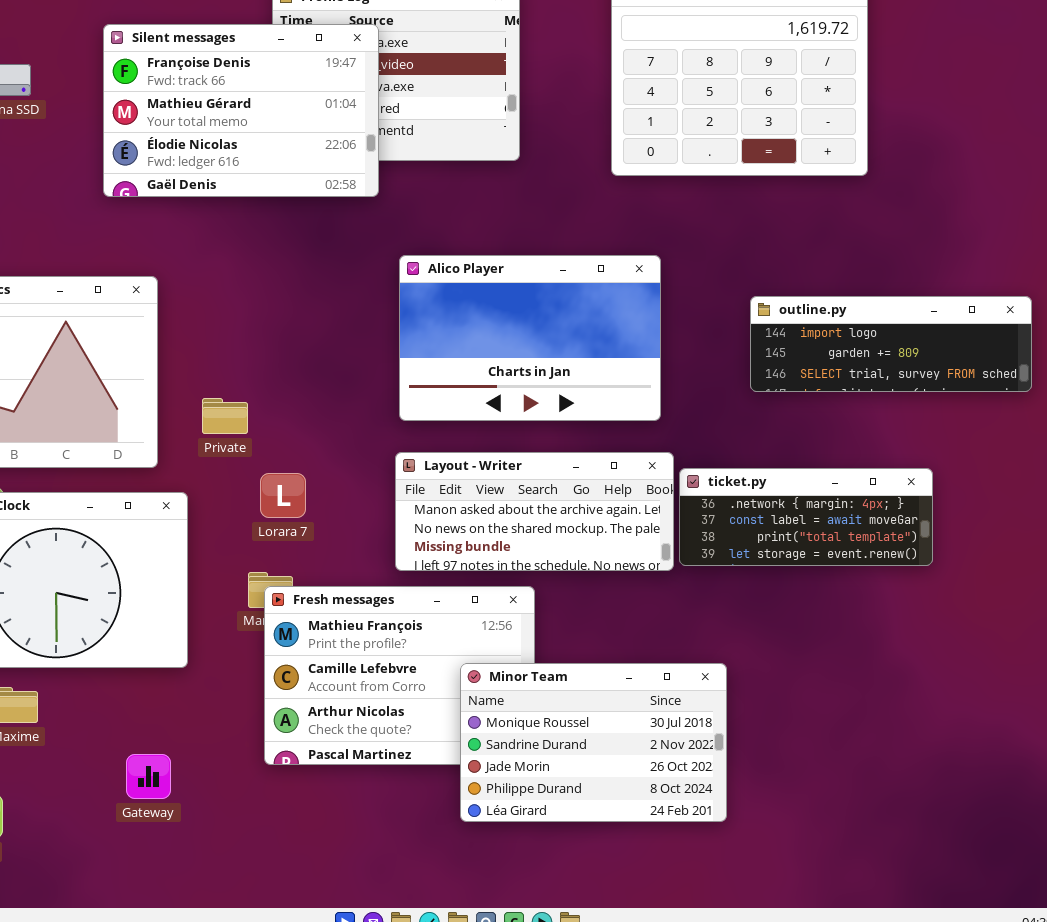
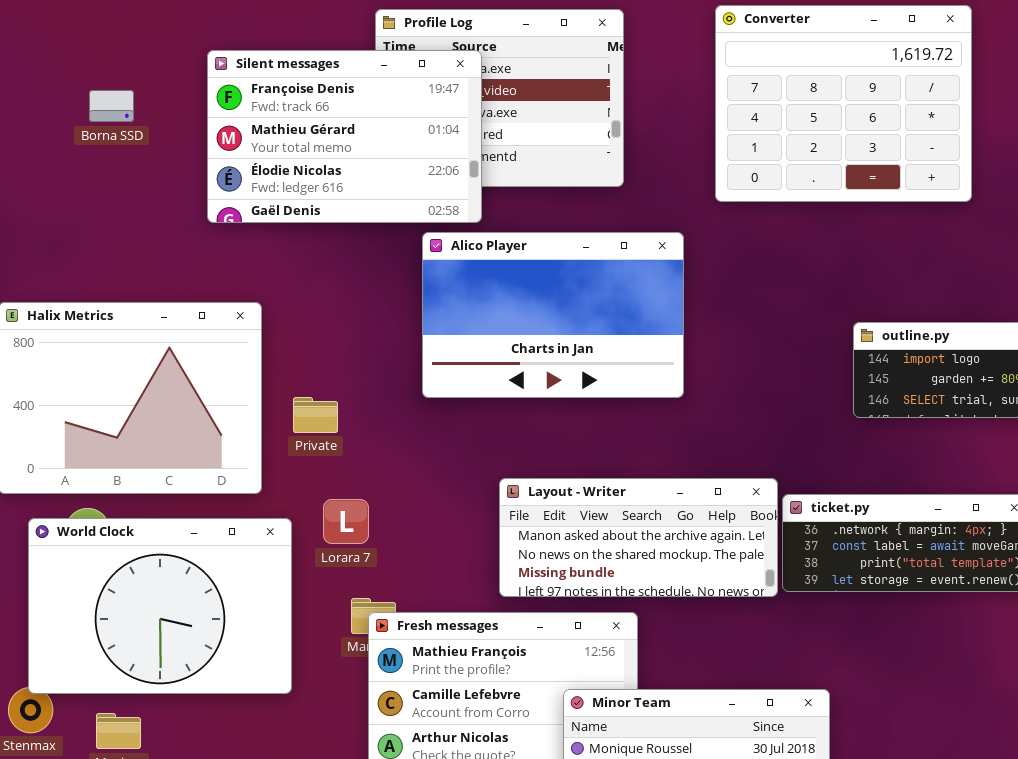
Alico Player: [399,255,661,421] -> [422,232,684,398], moved
Private: [202,398,248,434] -> [293,397,338,433], moved
Lorara 7: [260,473,306,518] -> [323,499,369,544], moved

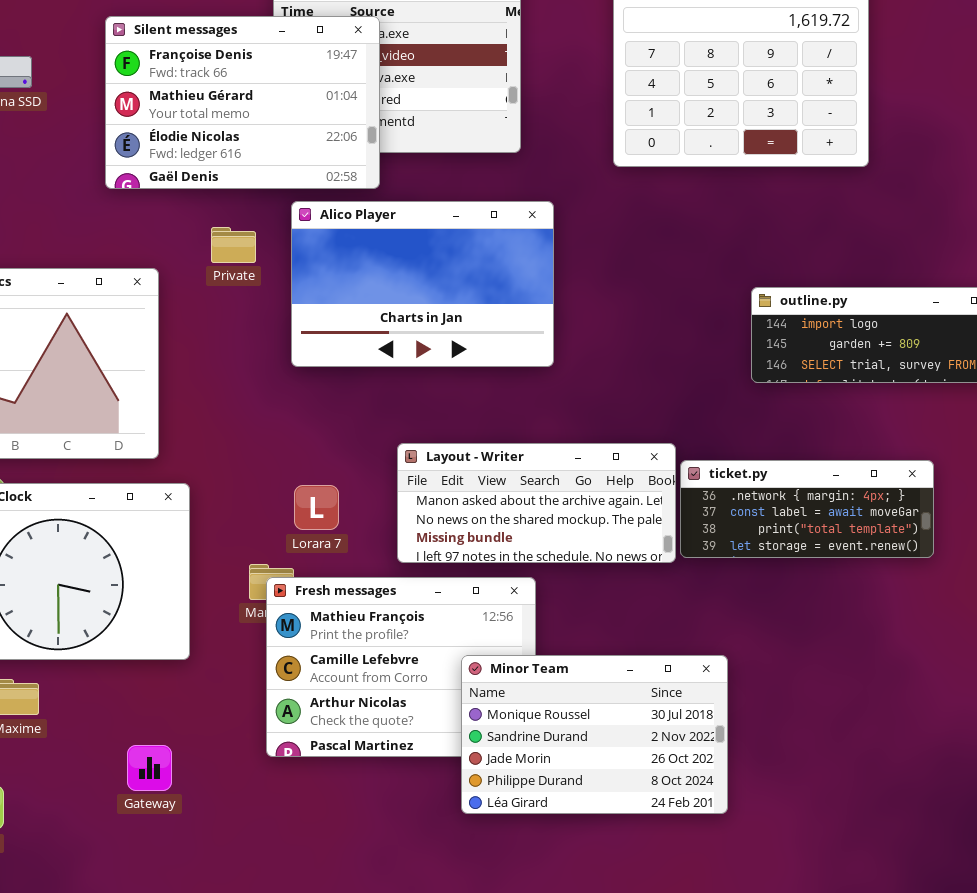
Alico Player: [422,232,684,398] -> [291,201,554,367], moved
Private: [293,397,338,433] -> [211,227,256,263], moved
Lorara 7: [323,499,369,544] -> [294,485,339,530], moved

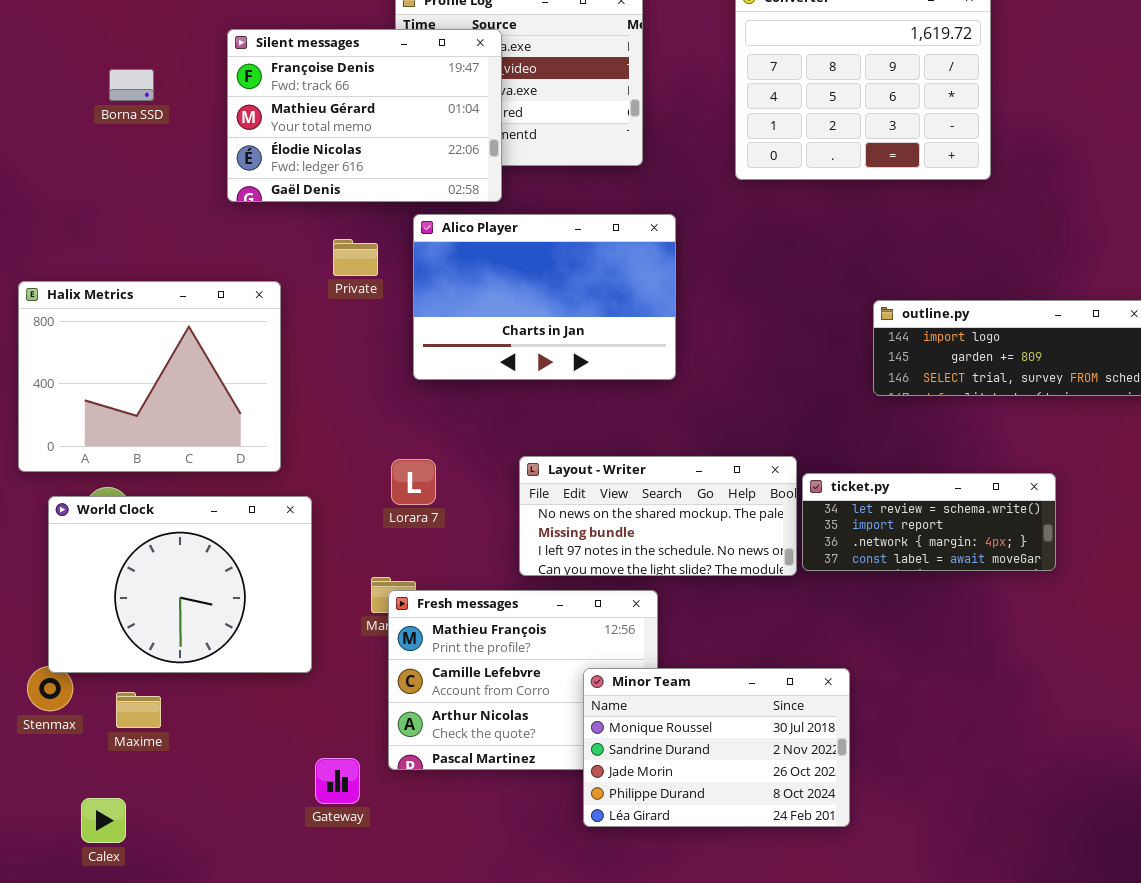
Layout - Writer: [397,443,676,563] -> [519,456,797,576], scrolled down 1 row
ticket.py: [680,460,934,558] -> [802,473,1056,571], scrolled up 2 rows
Lorara 7: [294,485,339,530] -> [391,459,436,505], moved
Gateway: [127,745,172,791] -> [315,758,360,804], moved

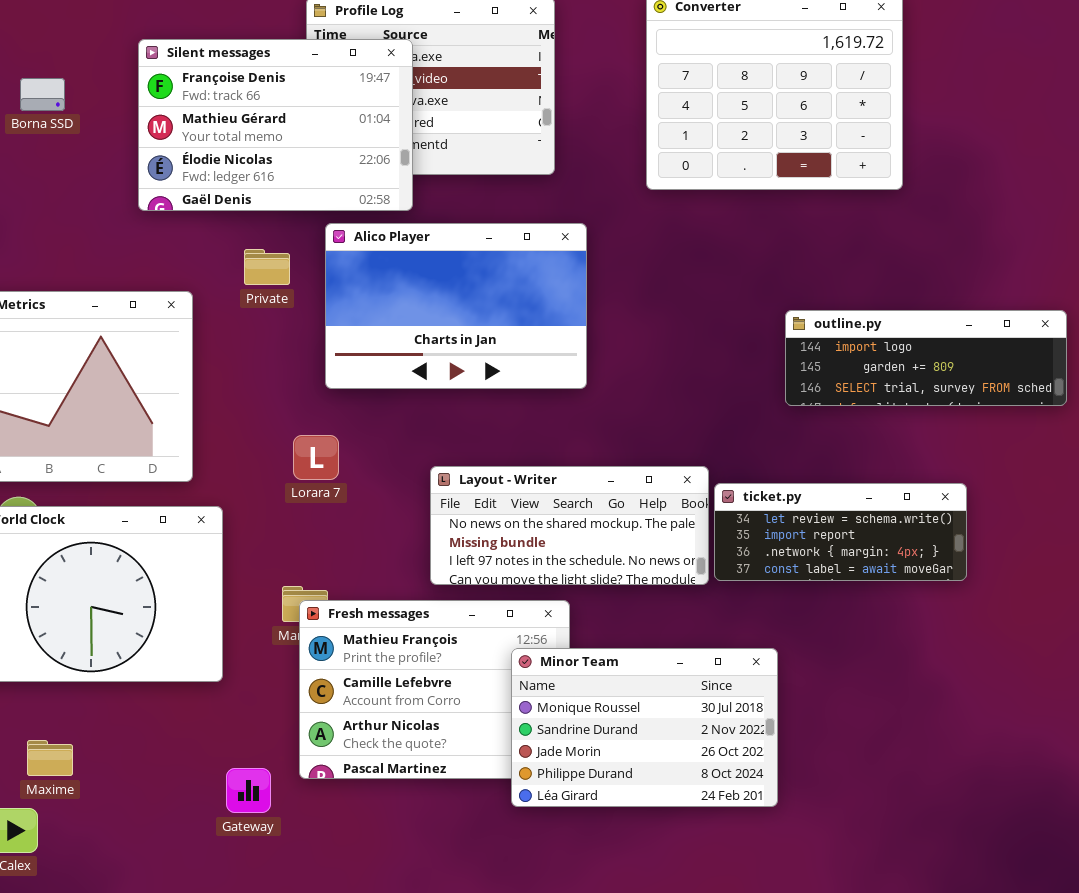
Lorara 7: [391,459,436,505] -> [293,435,339,480], moved
Minor Team: [583,668,850,827] -> [511,648,778,807], moved
Maxime: [116,692,161,728] -> [27,740,73,776], moved

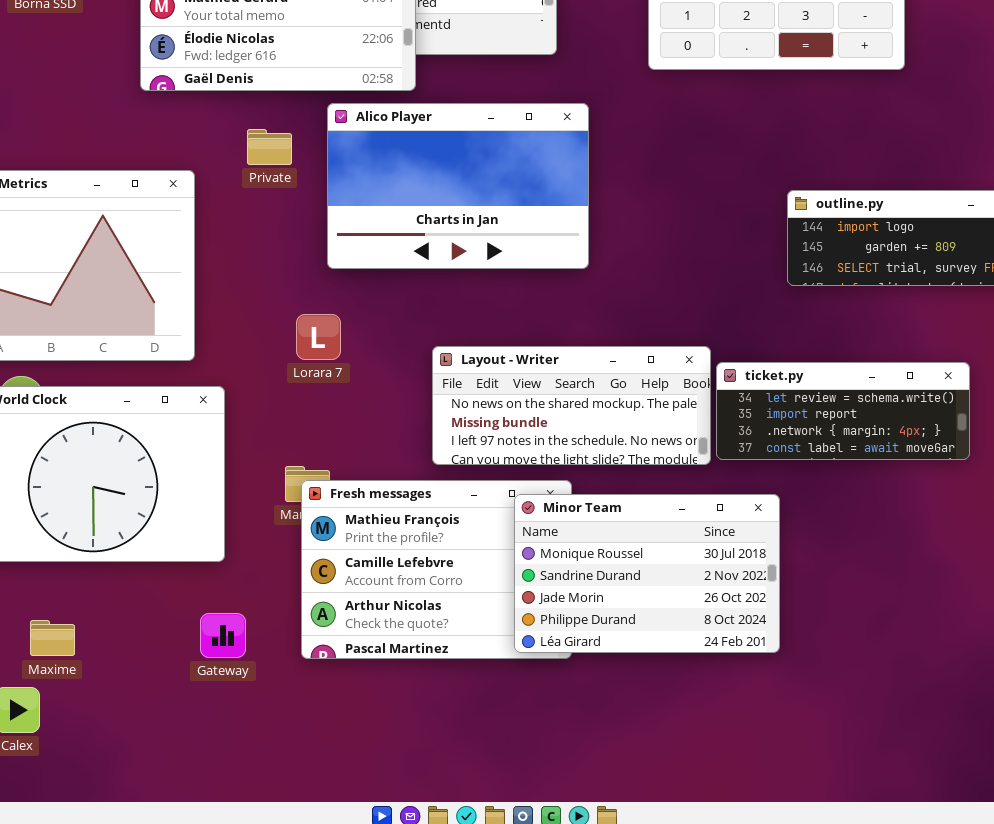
Minor Team: [511,648,778,807] -> [514,494,780,653], moved
Gateway: [226,768,271,813] -> [200,613,246,658], moved

